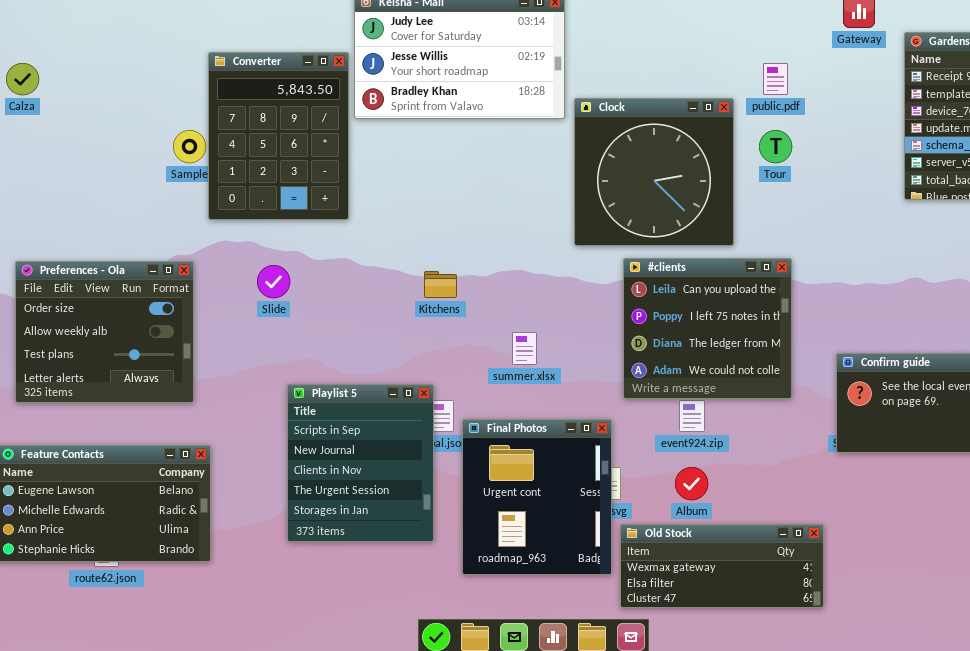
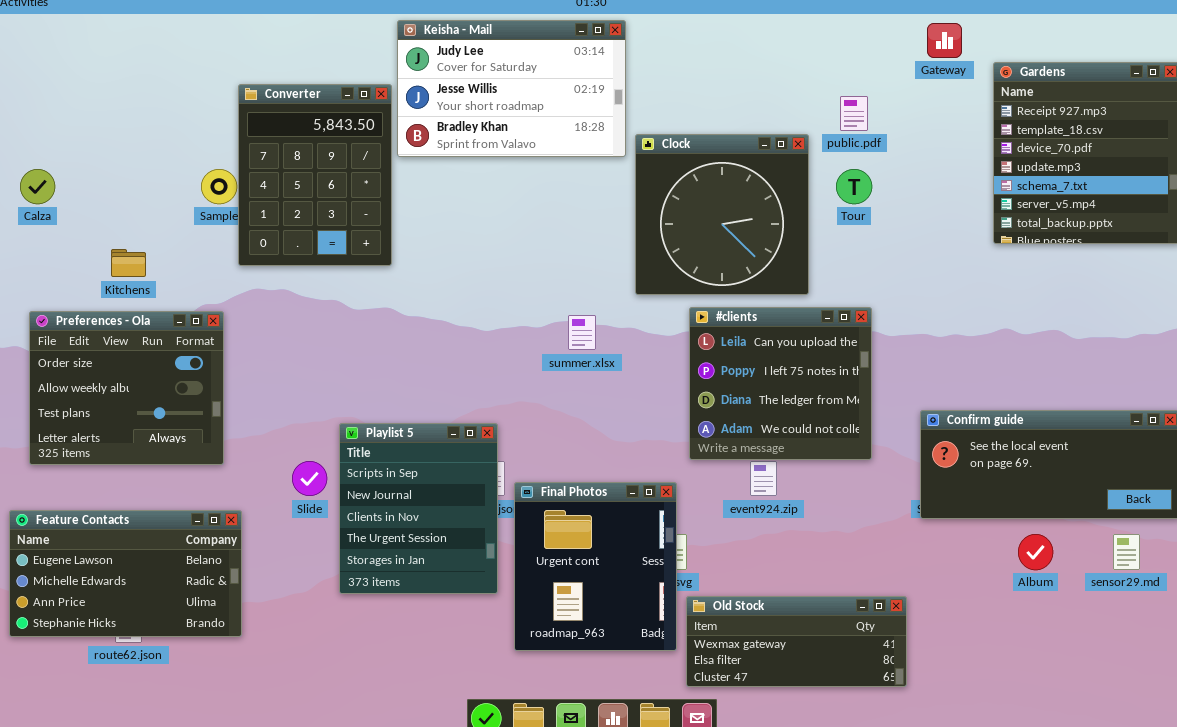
Calza: [6,63,39,95] -> [20,169,55,204], moved
Slide: [257,265,290,298] -> [292,461,327,496], moved
Kitchens: [424,271,457,298] -> [111,249,146,277], moved
summer.xlsx: [512,332,537,365] -> [568,315,596,350], moved
Playlist 5: [287,384,434,542] -> [339,423,498,594], moved
Album: [675,467,708,500] -> [1018,534,1053,570], moved

